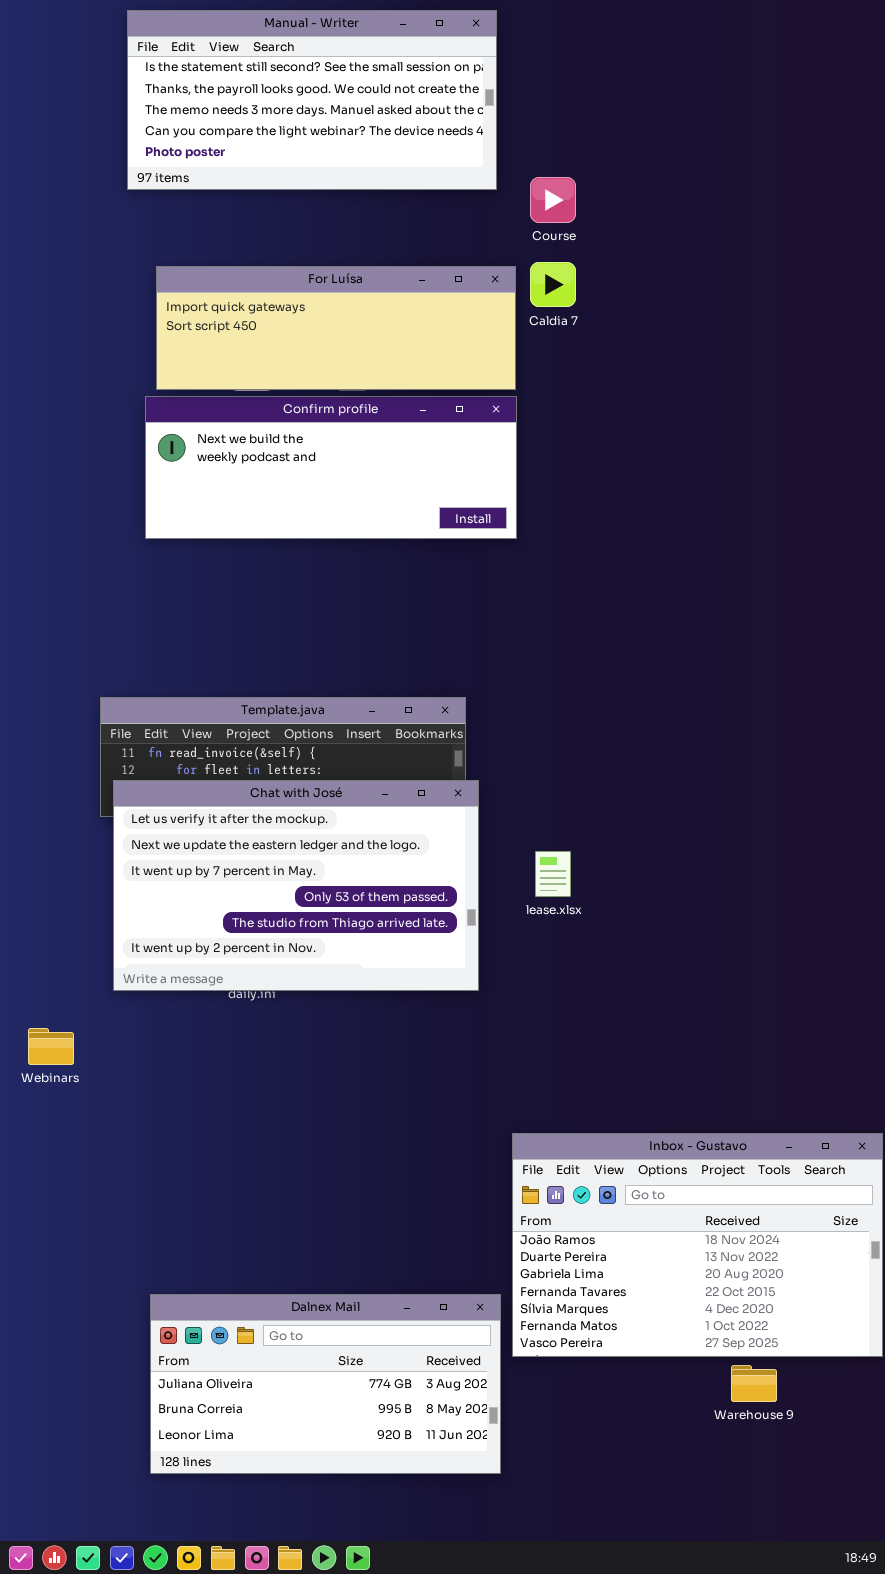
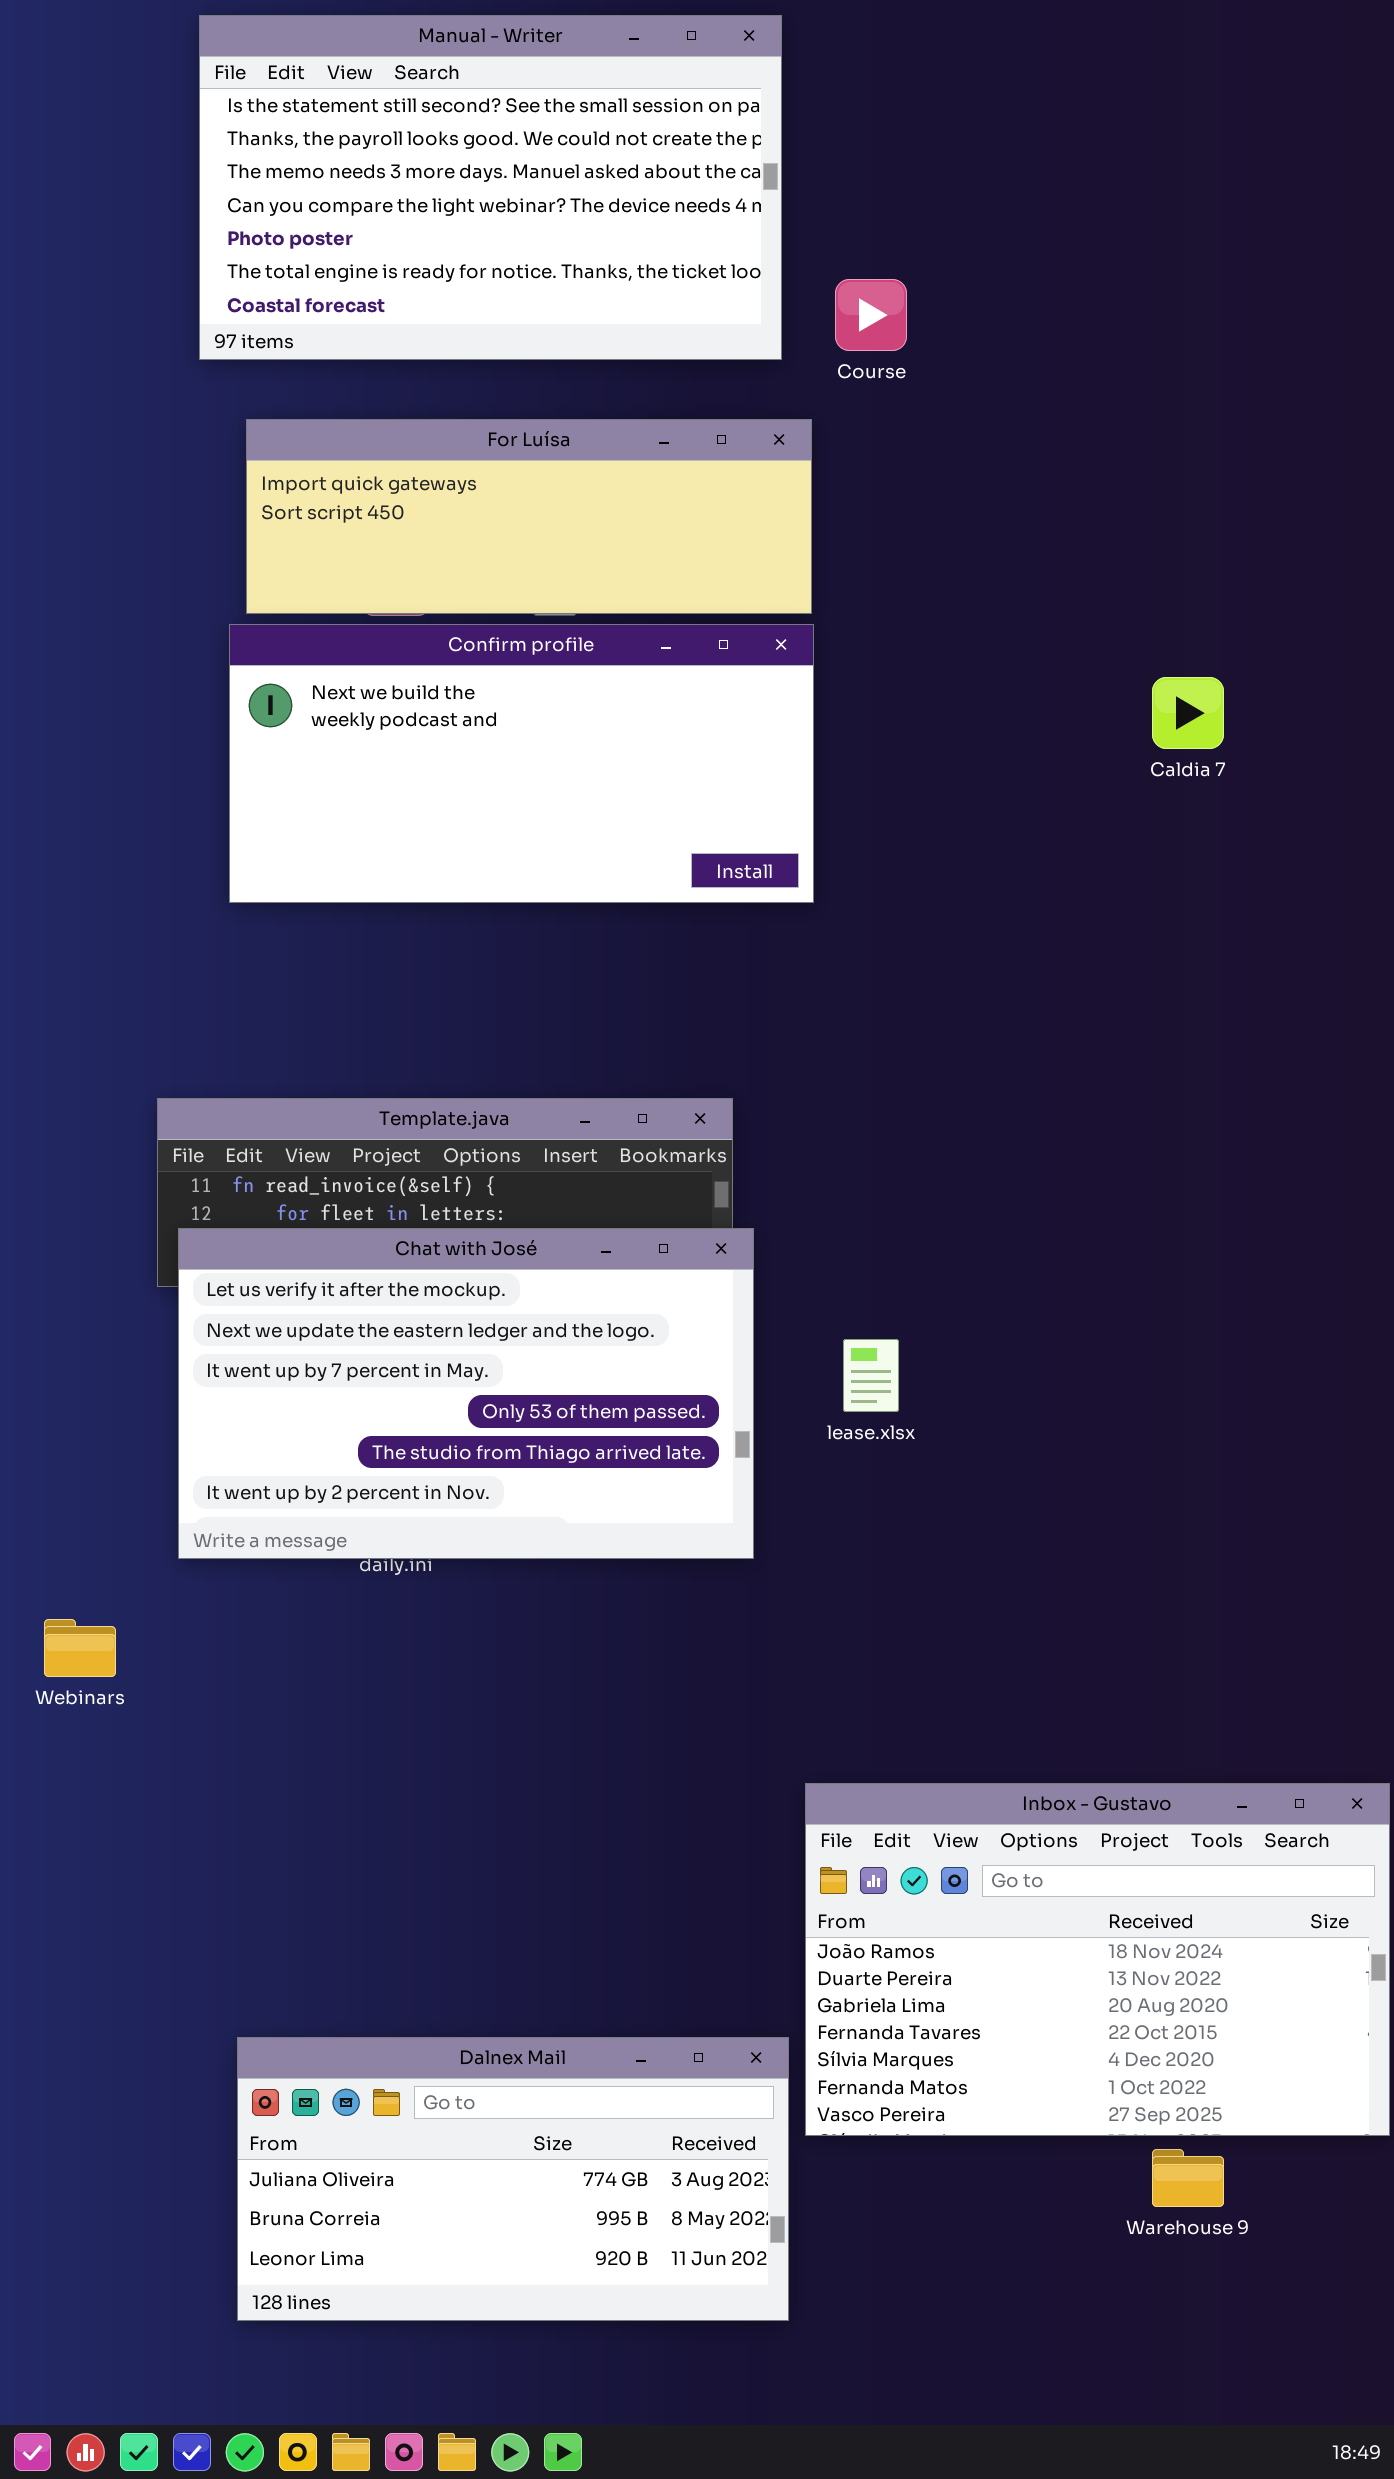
Manual - Writer: [127,10,497,190] -> [199,15,782,360], resized
Caldia 7: [530,262,576,307] -> [1152,677,1224,749], moved
Confirm profile: [145,396,517,539] -> [229,624,814,903], resized

